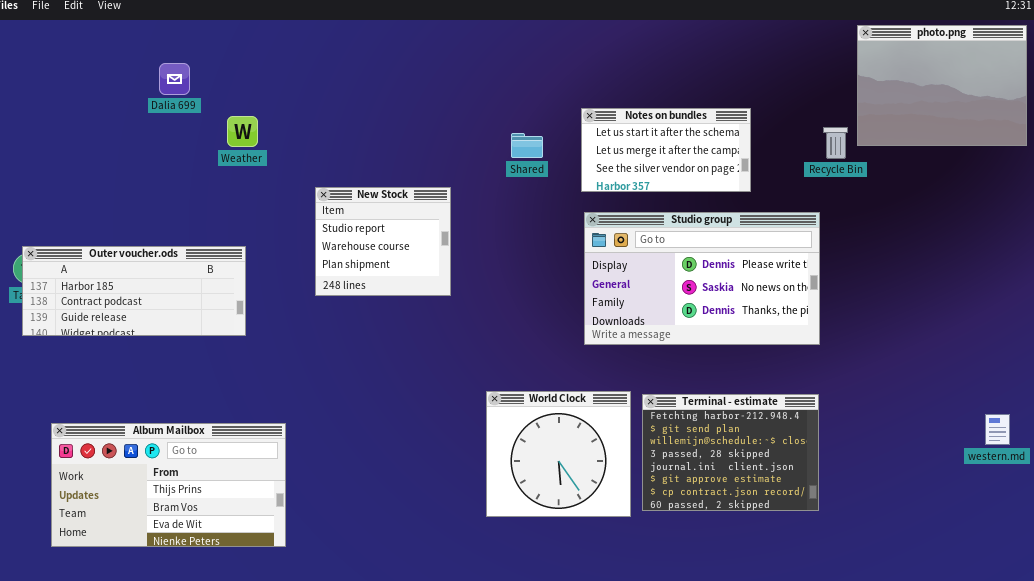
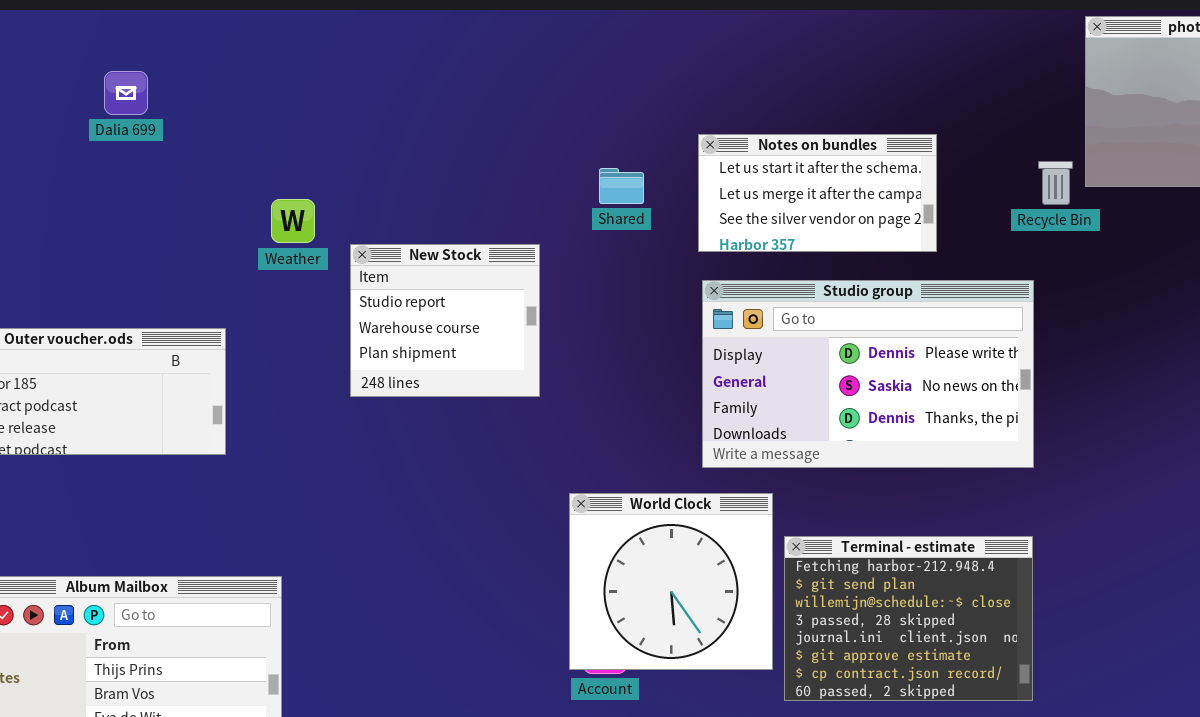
Weather: [227,116,258,147] -> [271,199,315,243], moved
New Stock: [315,187,451,296] -> [350,244,540,397], moved
World Clock: [486,391,631,517] -> [569,493,773,670], moved

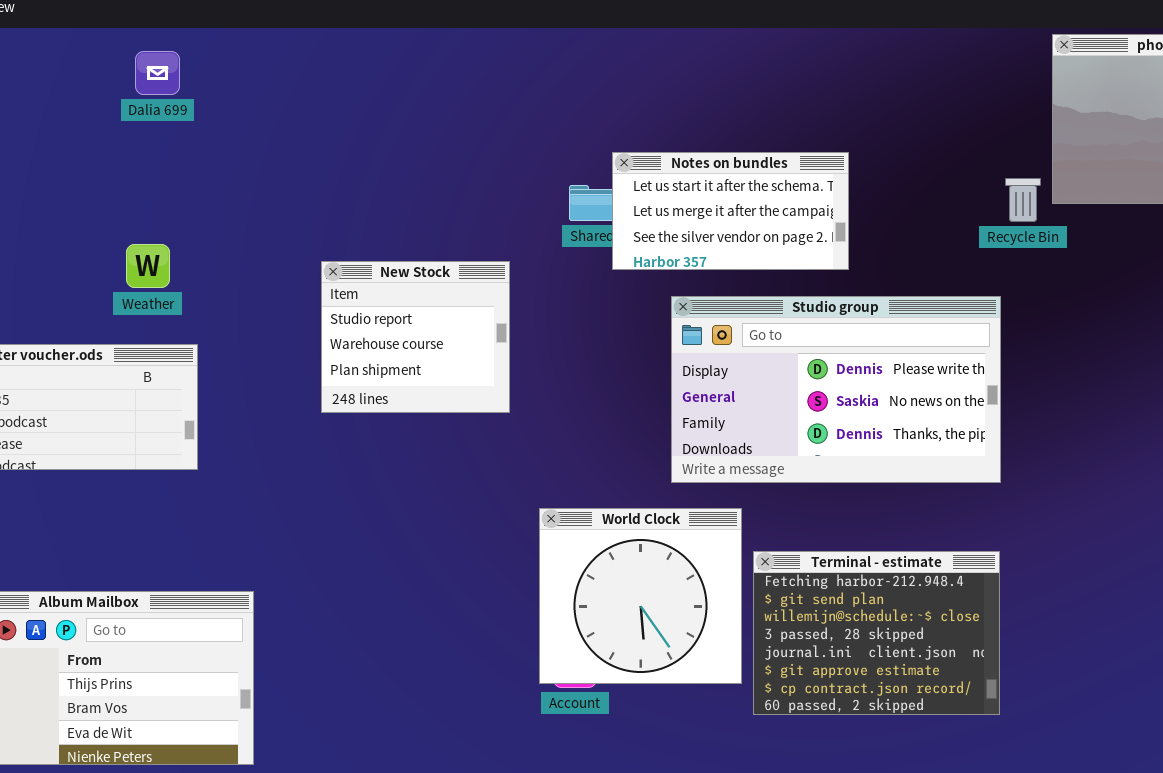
Dalia 699: [104,71,148,115] -> [135,51,180,95], moved
Notes on bundles: [698,134,937,252] -> [612,152,849,270], moved
Weather: [271,199,315,243] -> [126,244,170,288], moved

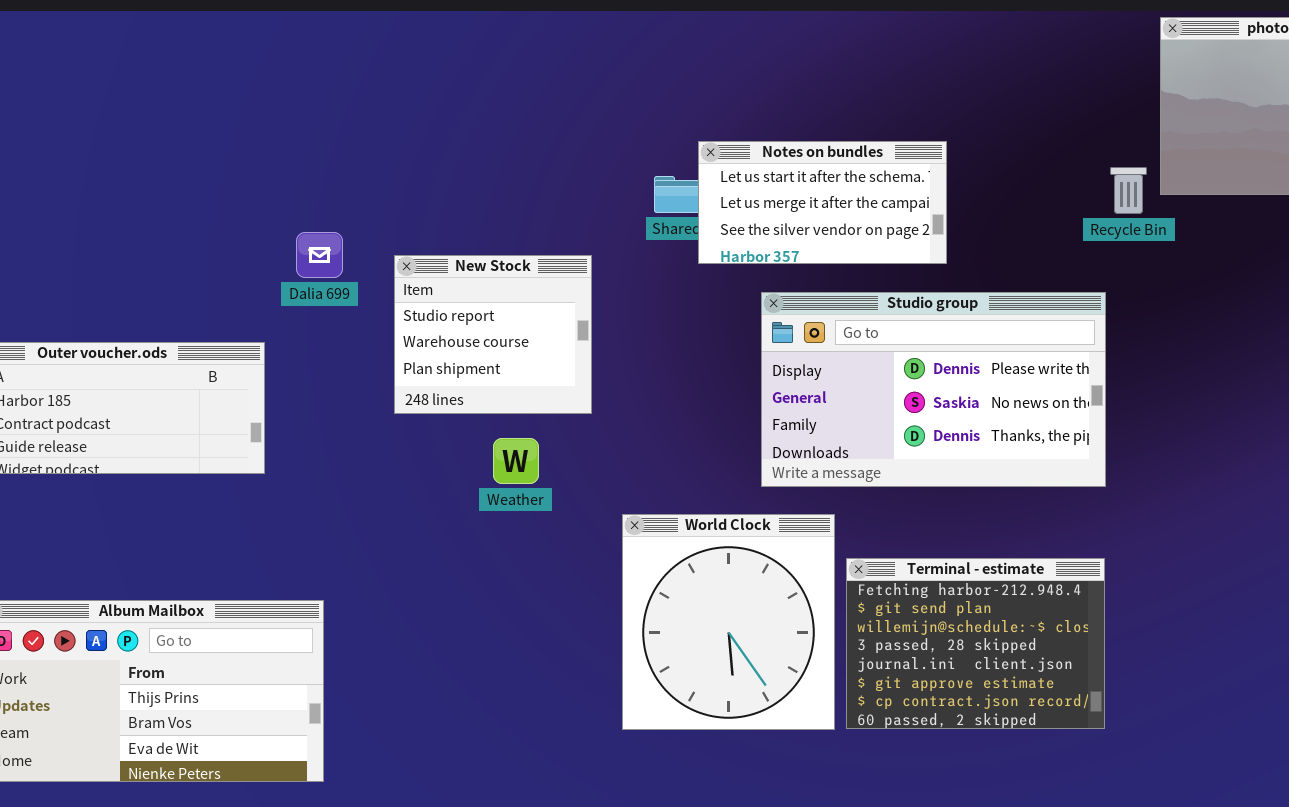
Dalia 699: [135,51,180,95] -> [296,232,343,278], moved
Weather: [126,244,170,288] -> [493,438,539,484], moved
World Clock: [539,508,742,684] -> [622,514,835,730], resized

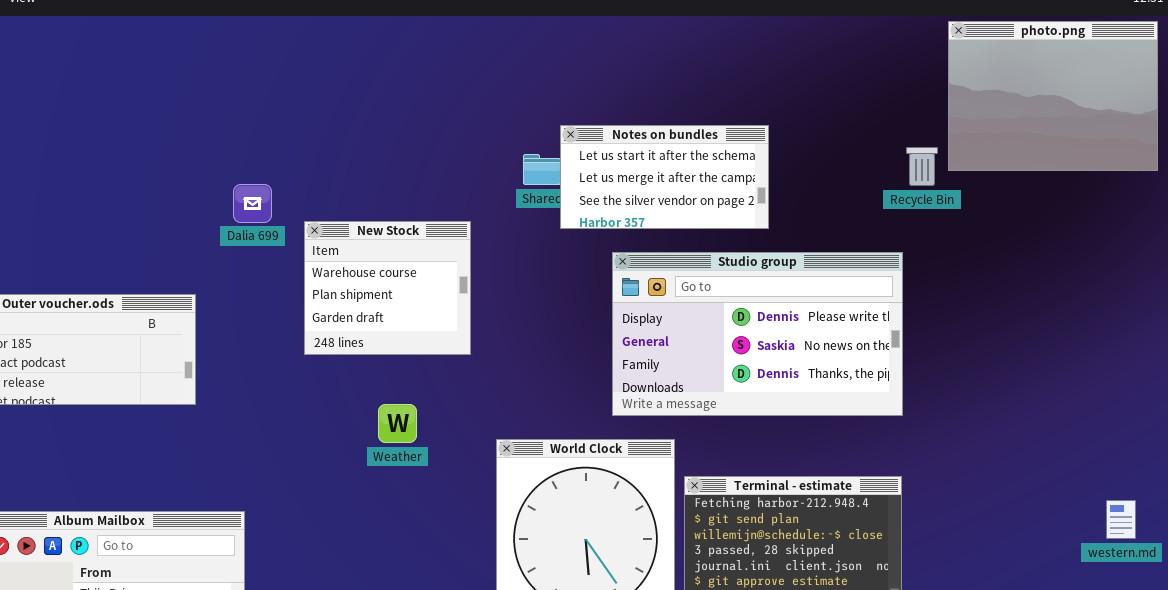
Dalia 699: [296,232,343,278] -> [233,184,272,223], moved
New Stock: [394,255,592,414] -> [304,221,471,355], scrolled down 1 row
Weather: [493,438,539,484] -> [378,404,417,443], moved

